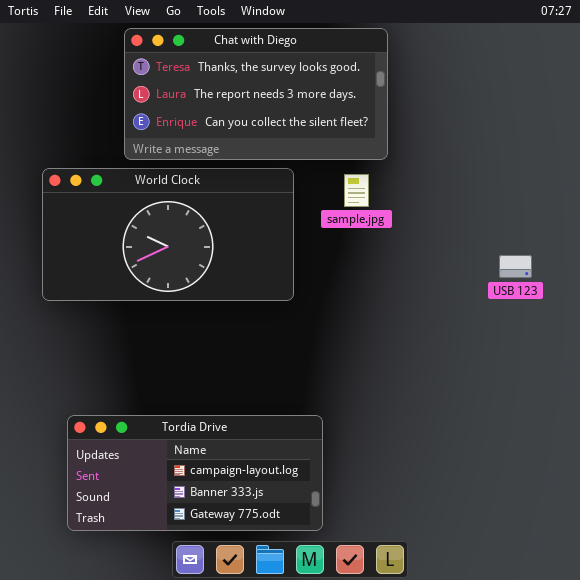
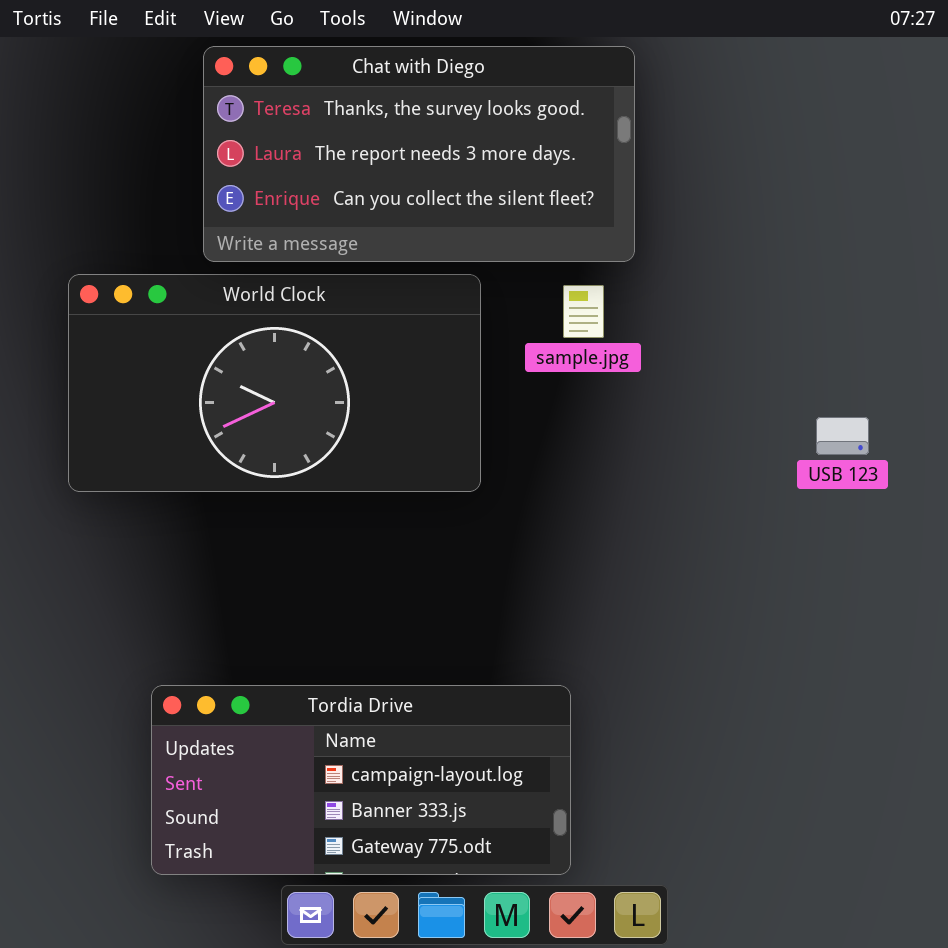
Tordia Drive: [67,415,323,531] -> [151,685,571,875], moved

